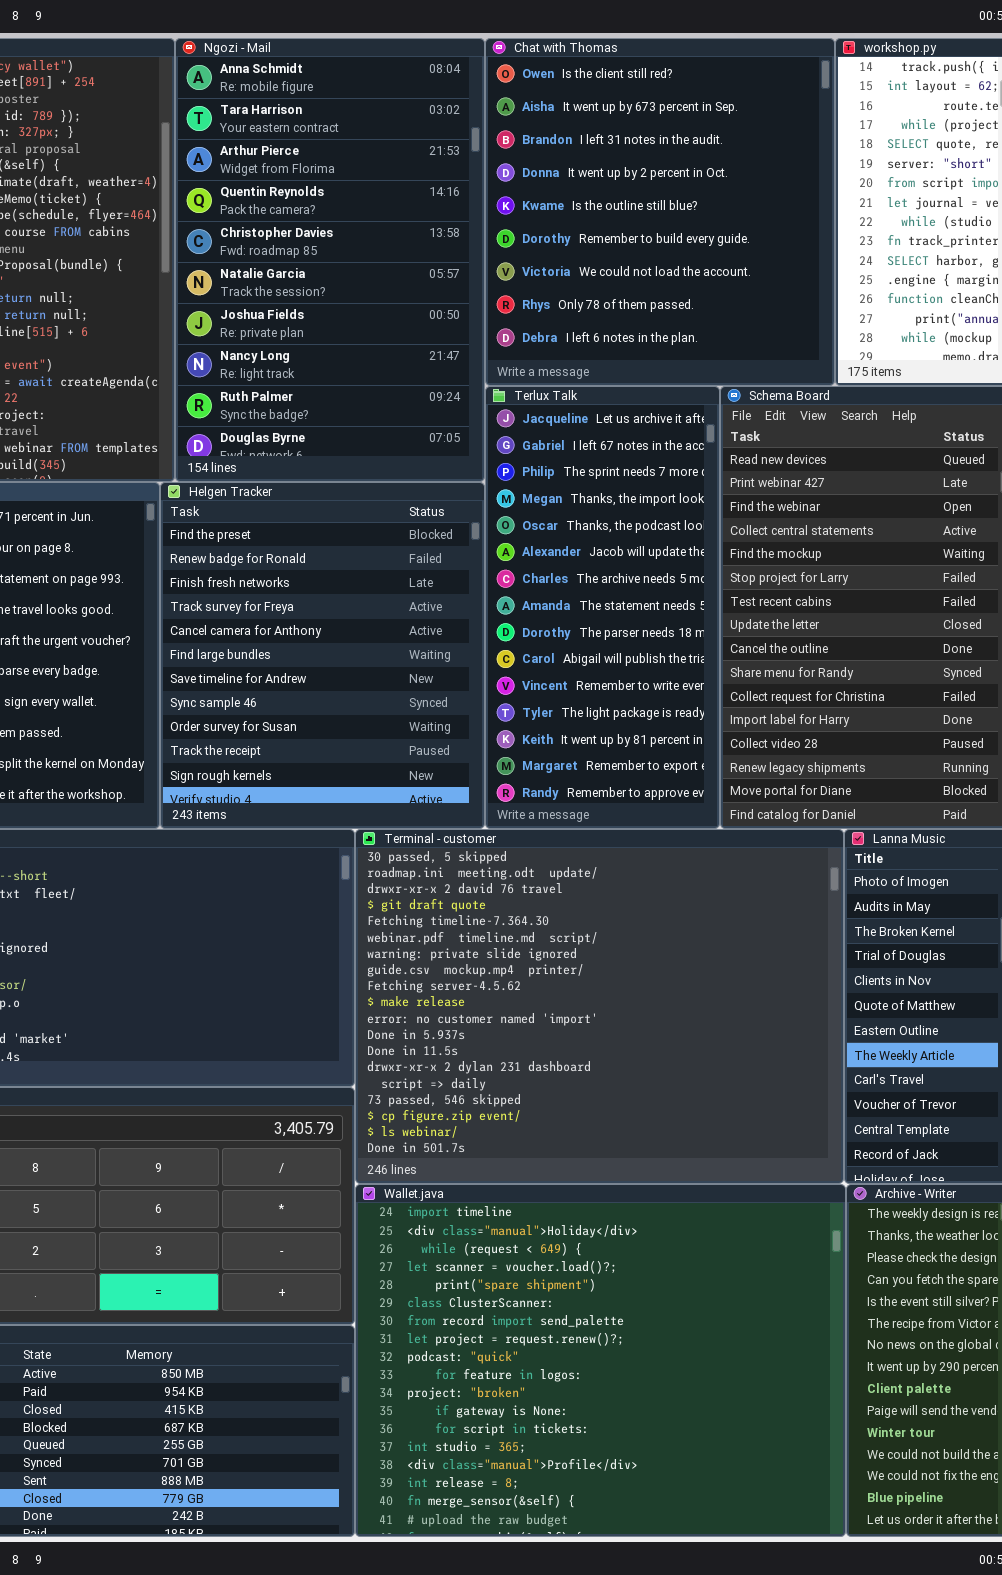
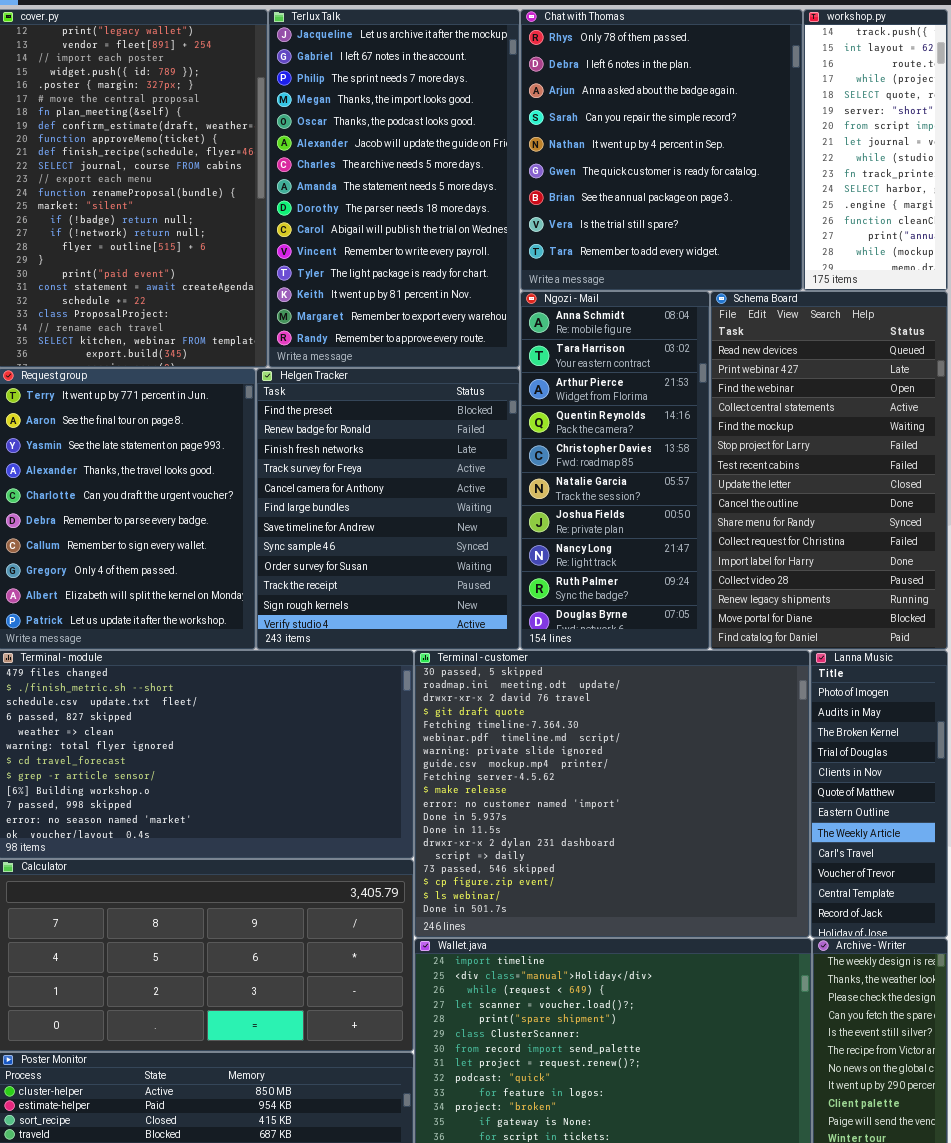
Ngozi - Mail: [175,38,485,482] -> [520,291,710,650], moved, resized
Chat with Thomas: [485,38,835,386] -> [520,9,803,291], scrolled down 7 rows
Terlux Talk: [485,386,720,829] -> [268,9,520,368], moved, resized

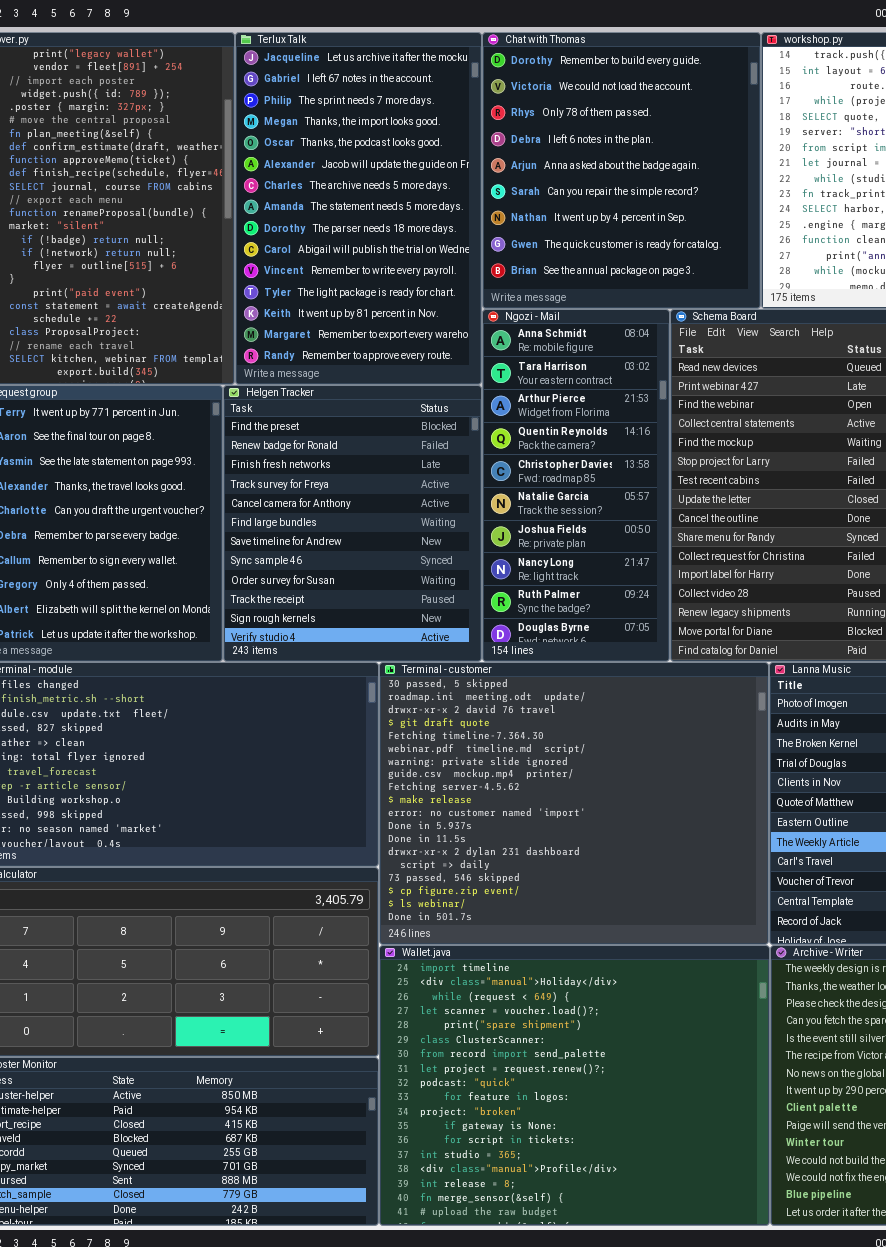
Chat with Thomas: [520,9,803,291] -> [482,32,761,309], scrolled up 2 rows

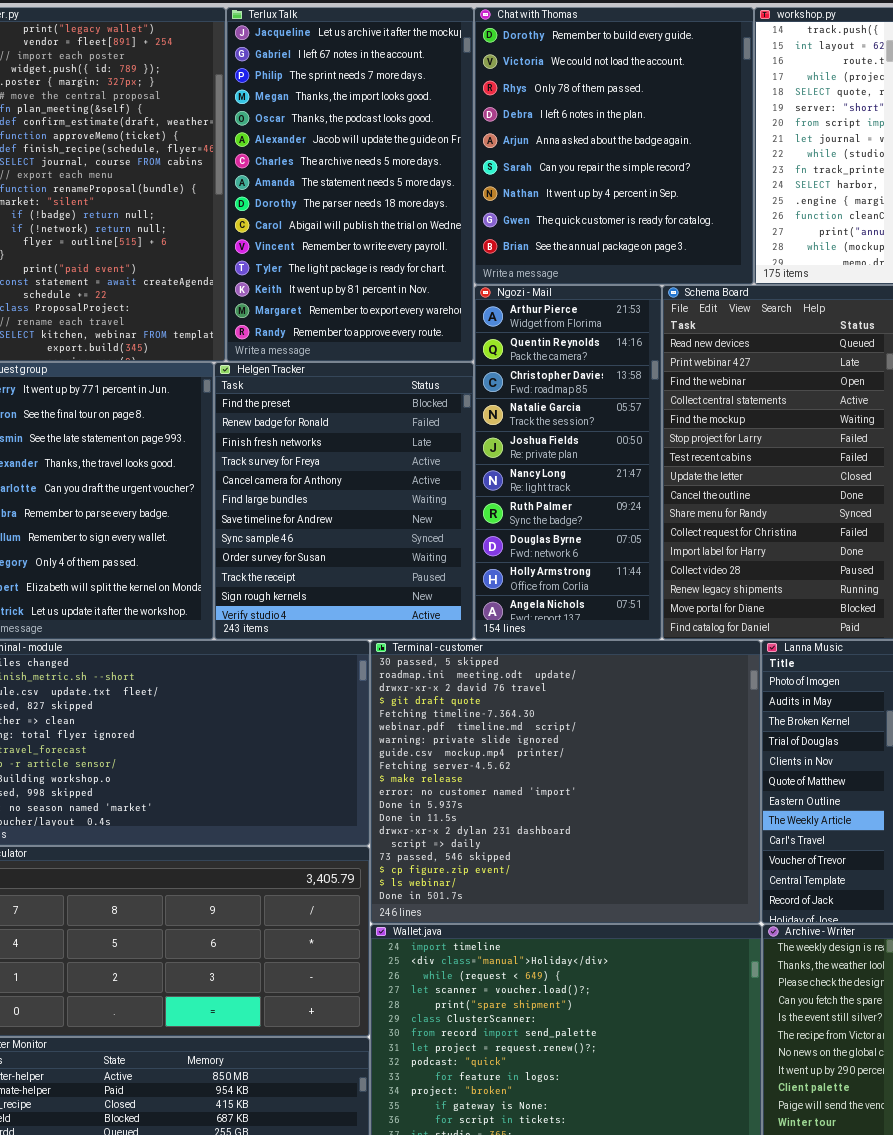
Ngozi - Mail: [482,309,670,662] -> [474,285,662,640], scrolled down 2 rows

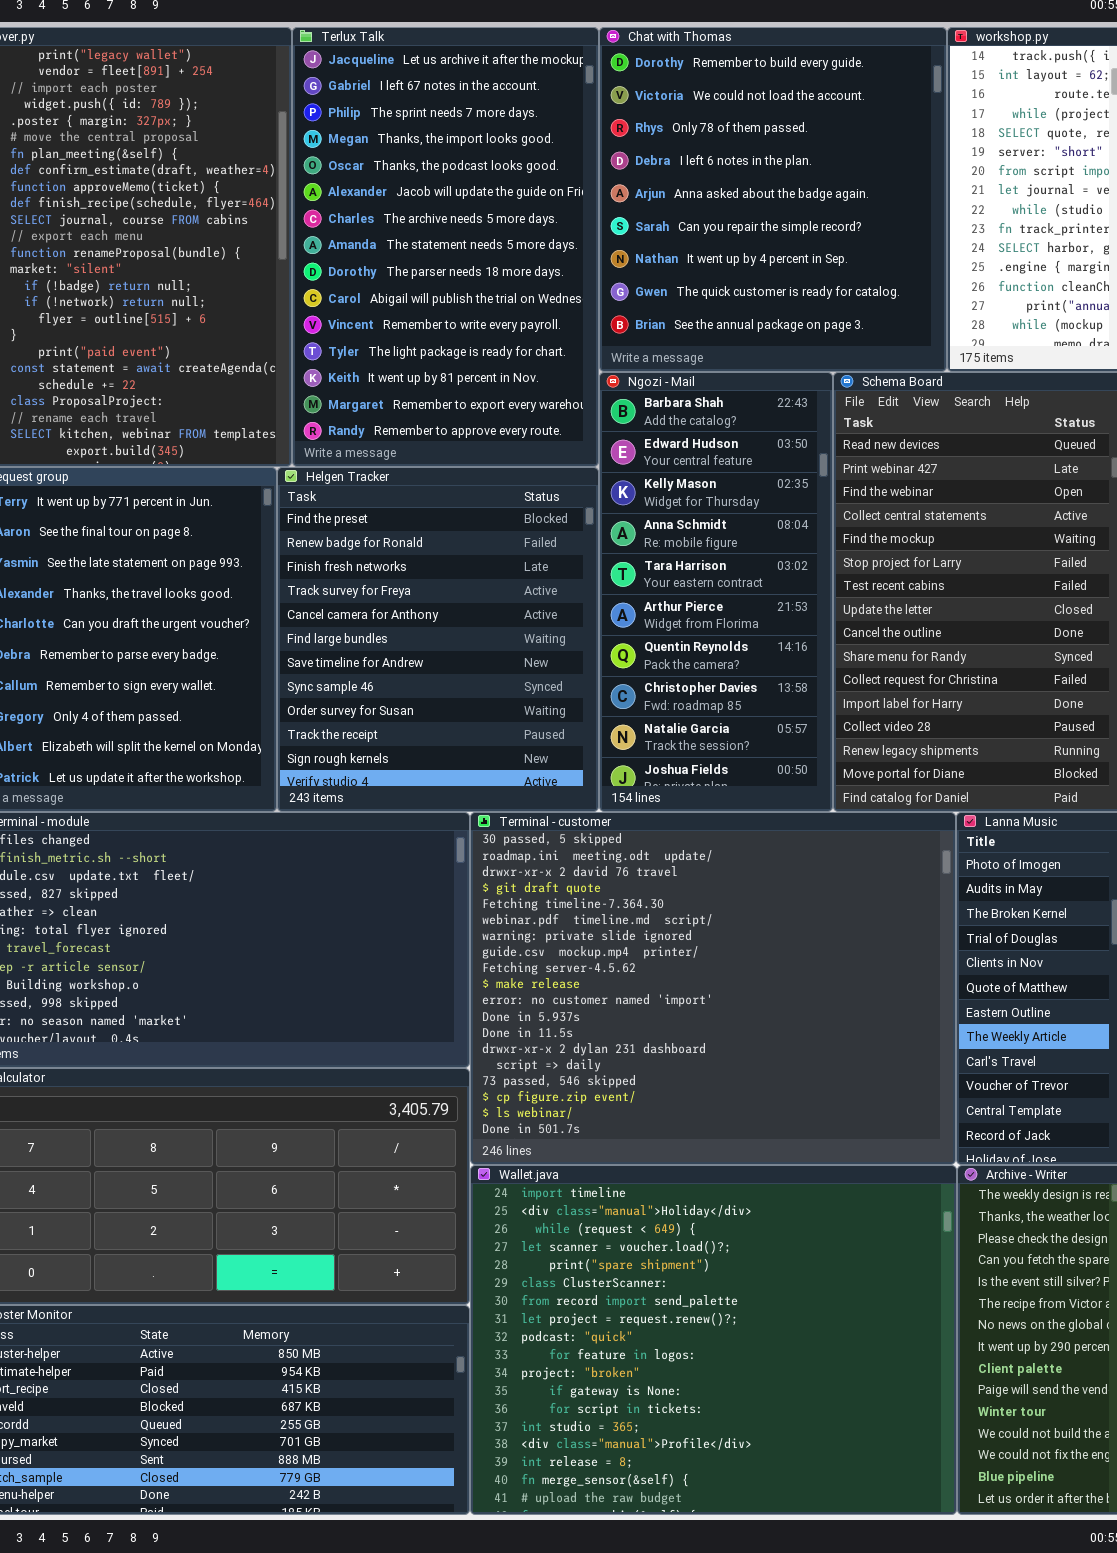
Ngozi - Mail: [474,285,662,640] -> [599,372,833,812], scrolled up 5 rows

